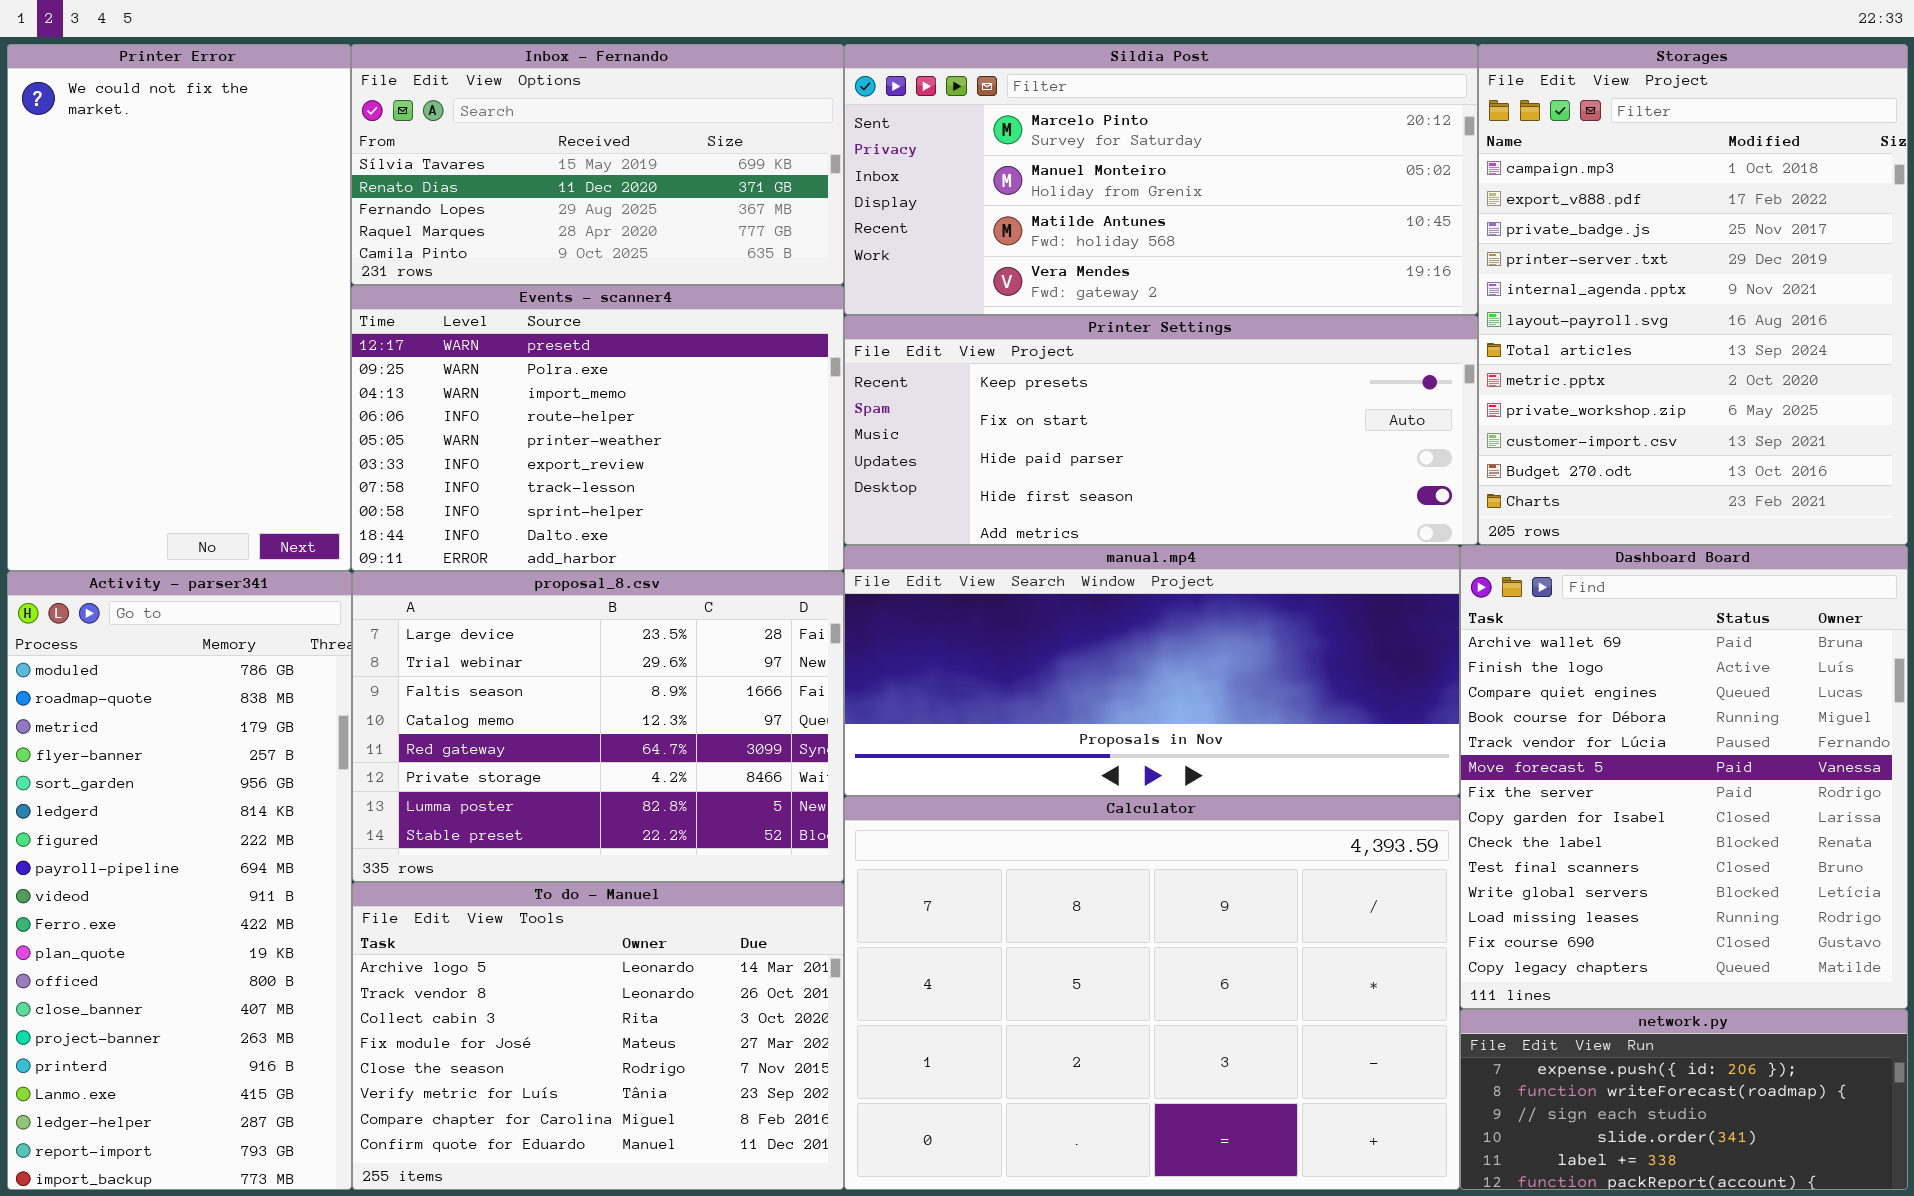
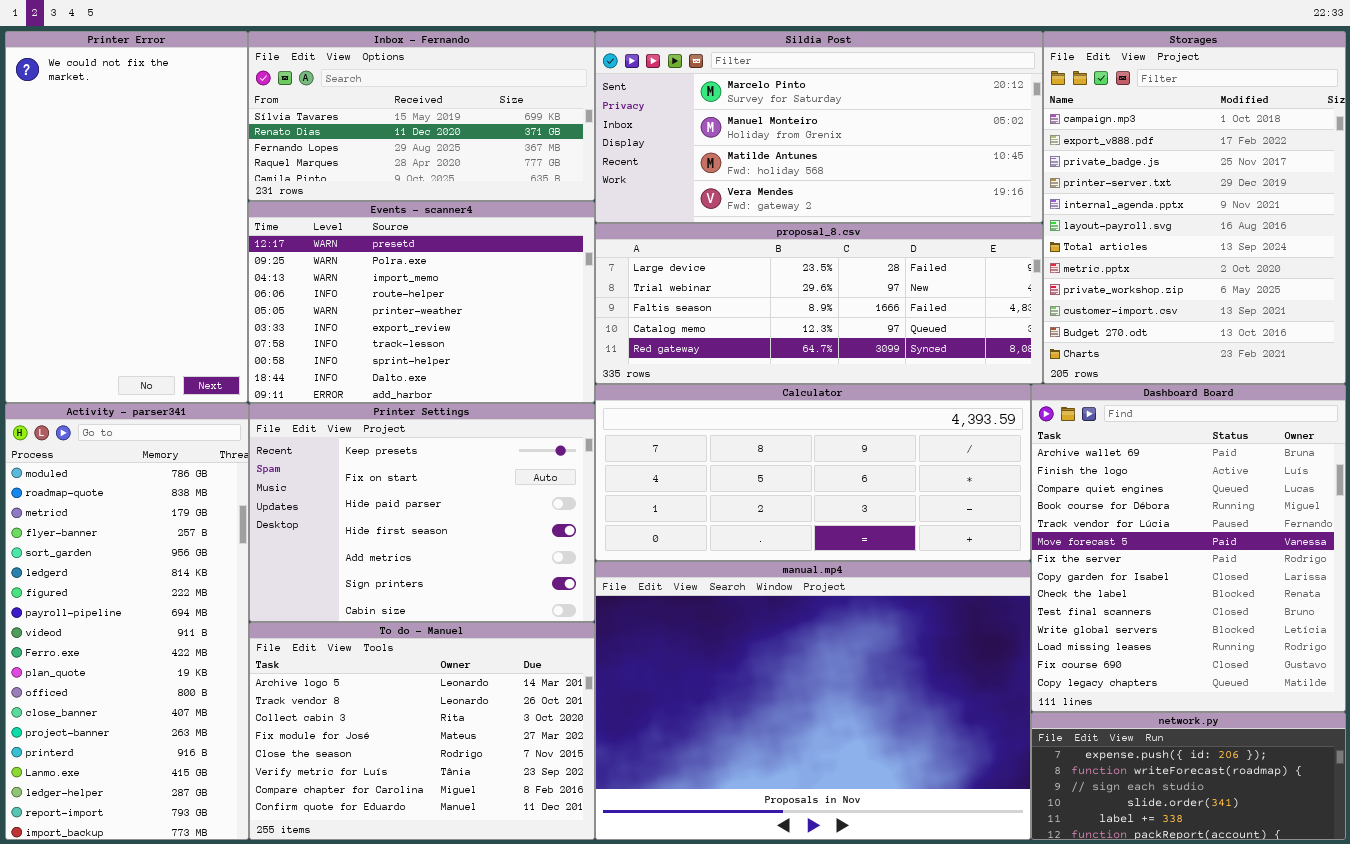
Printer Settings: [844,315,1478,545] -> [249,403,595,622], moved, resized
manual.mp4: [844,545,1460,796] -> [595,561,1031,840], moved, resized
proposal_8.csv: [352,571,844,882] -> [595,223,1043,384], moved, resized
Calculator: [844,796,1460,1190] -> [595,384,1031,561], moved, resized

